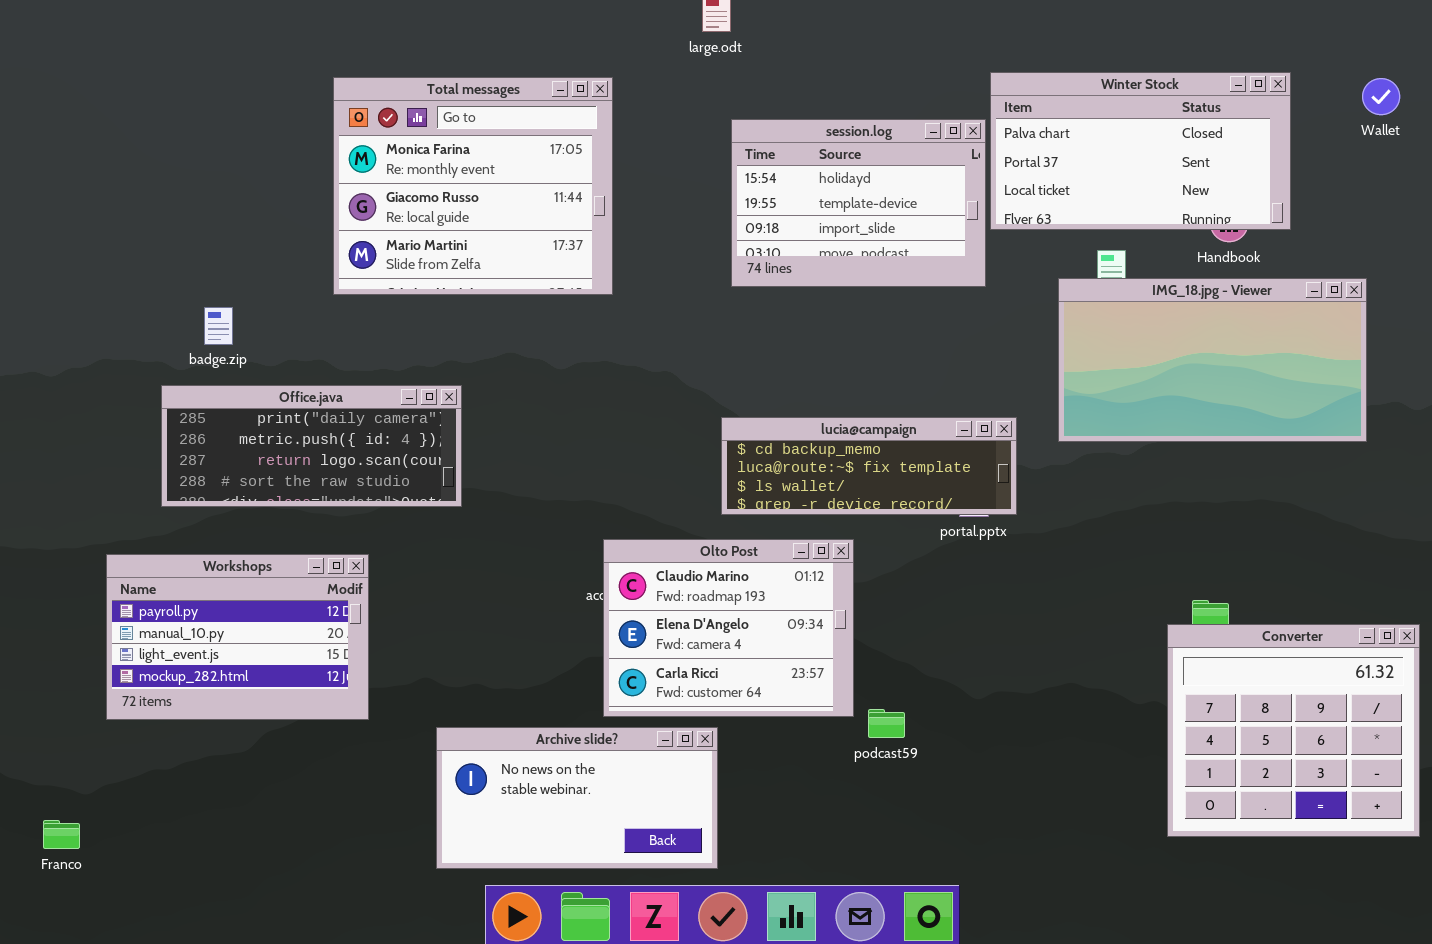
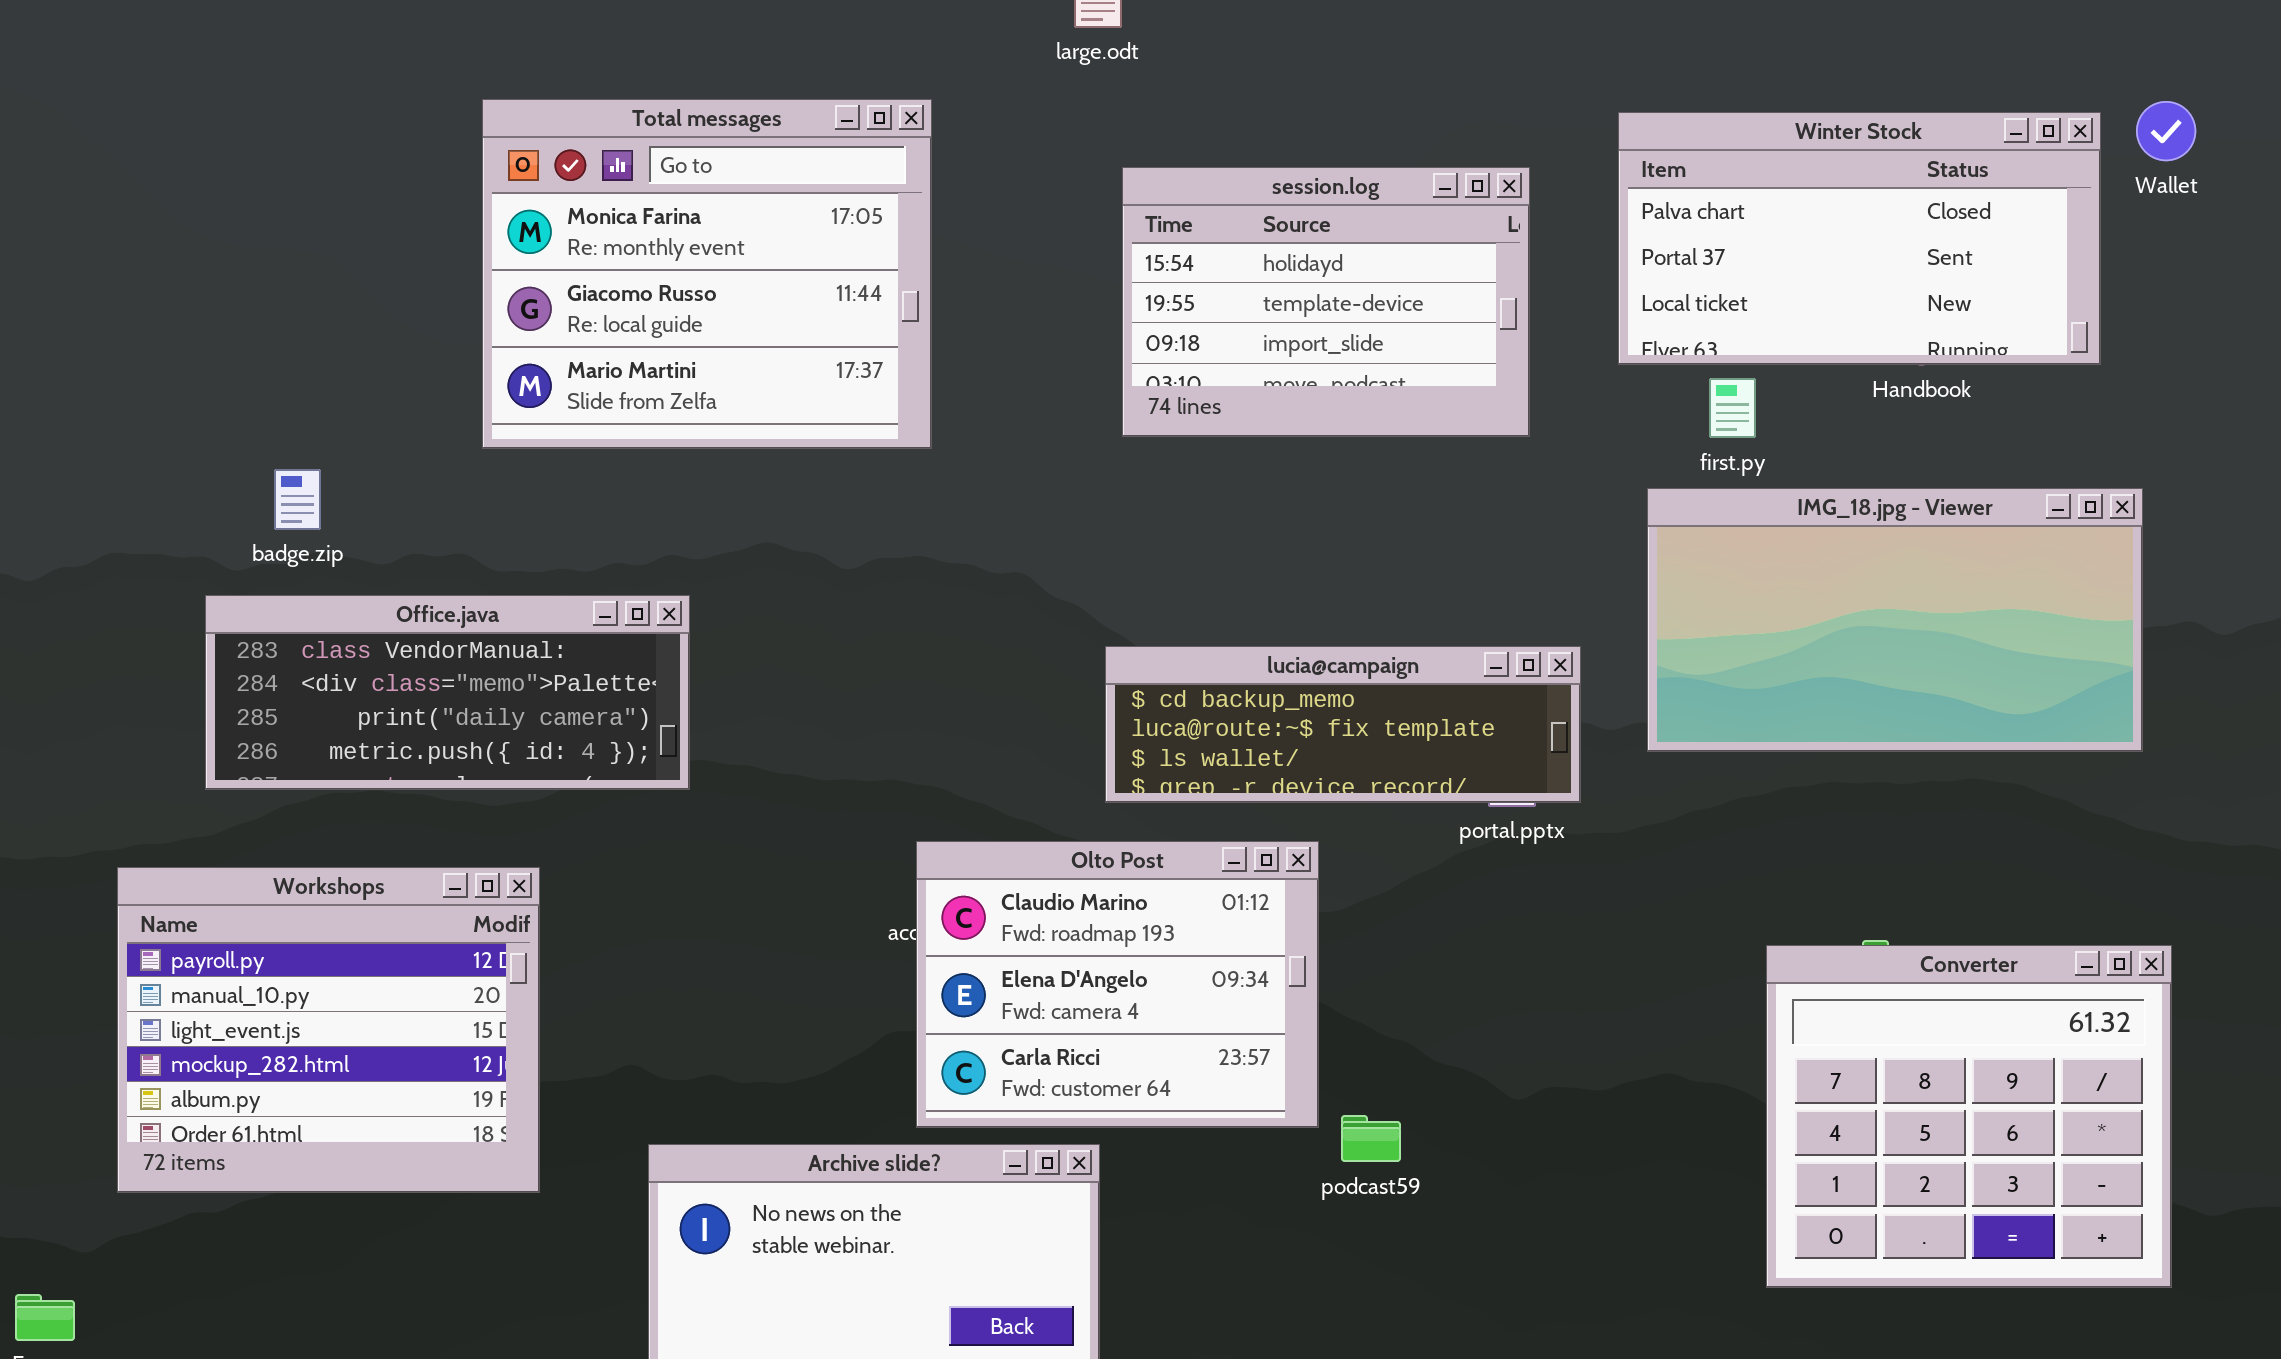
Winter Stock: [990,72,1291,230] -> [1618,112,2101,365], moved
IMG_18.jpg - Viewer: [1058,278,1367,442] -> [1647,488,2143,752], moved
Office.java: [161,385,462,507] -> [205,595,690,790], scrolled up 2 rows
Workshops: [106,554,369,720] -> [117,867,540,1193], resized
Converter: [1167,624,1420,837] -> [1766,945,2172,1288], moved

